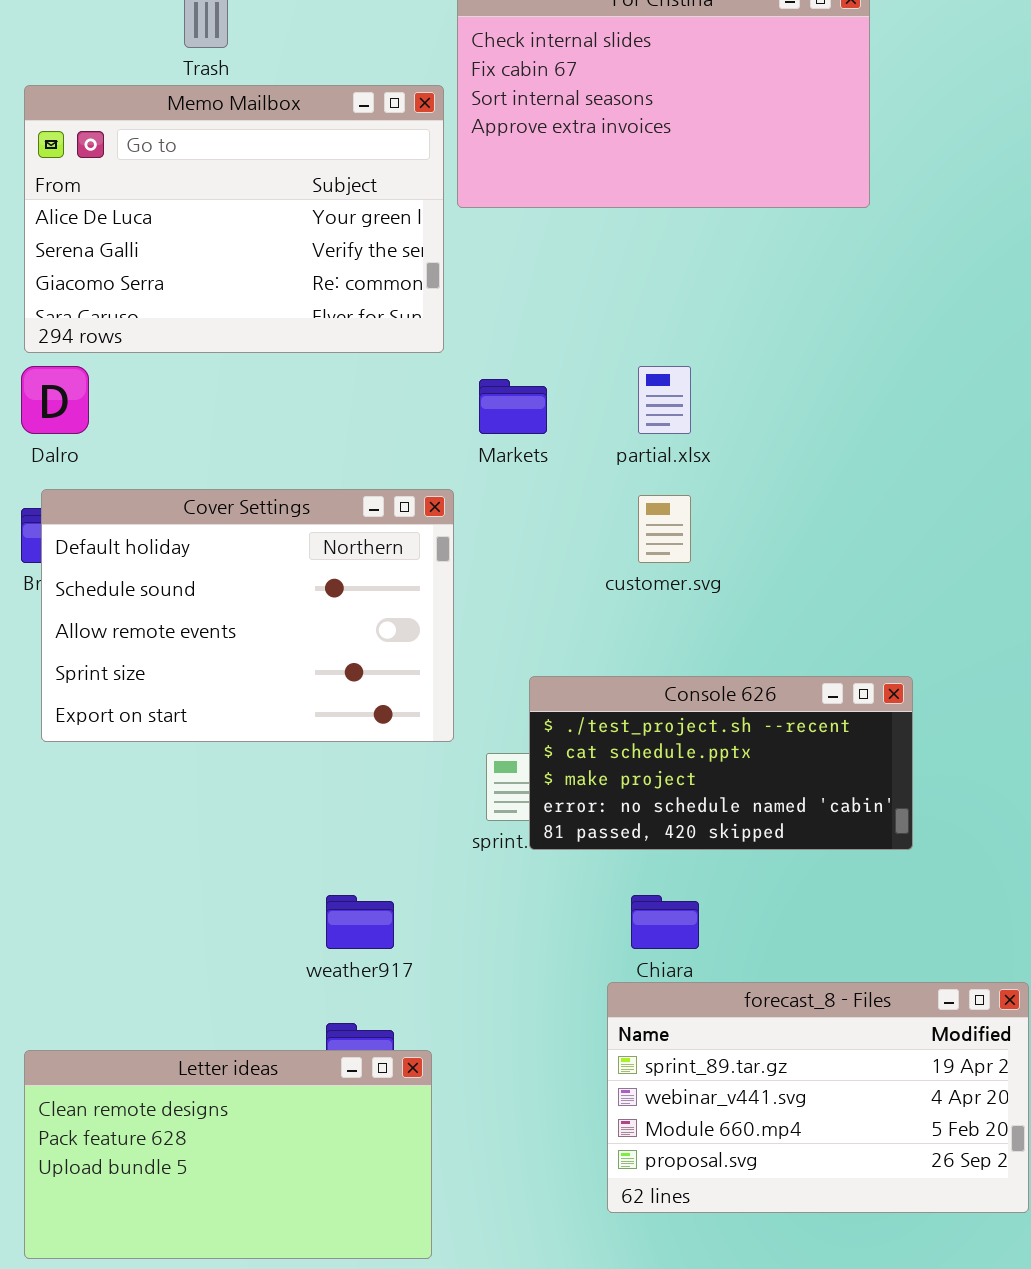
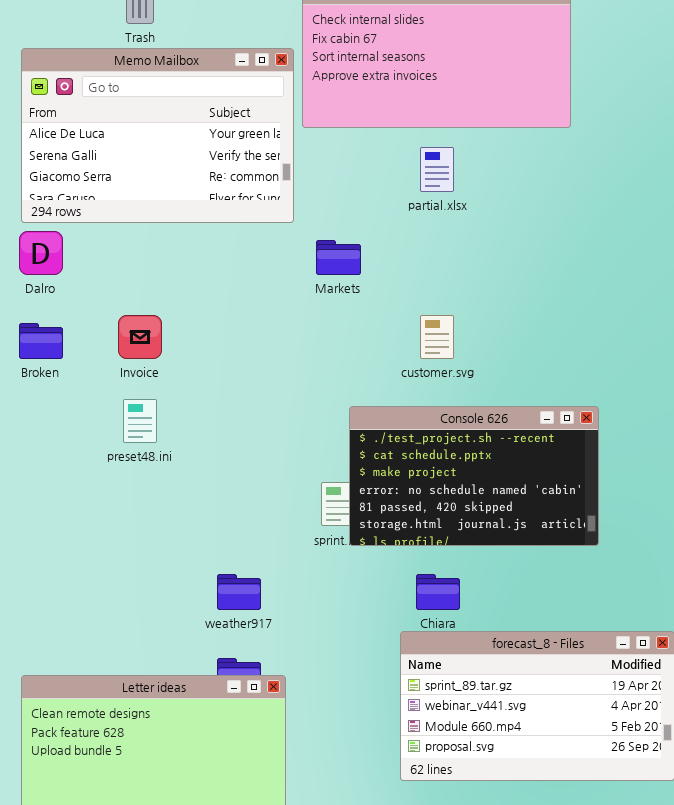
partial.xlsx: [638,366,691,434] -> [420,147,454,192], moved
Cover Settings: [41,489,454,742] -> none, closed
Console 626: [529,676,913,850] -> [349,406,599,546], resized

